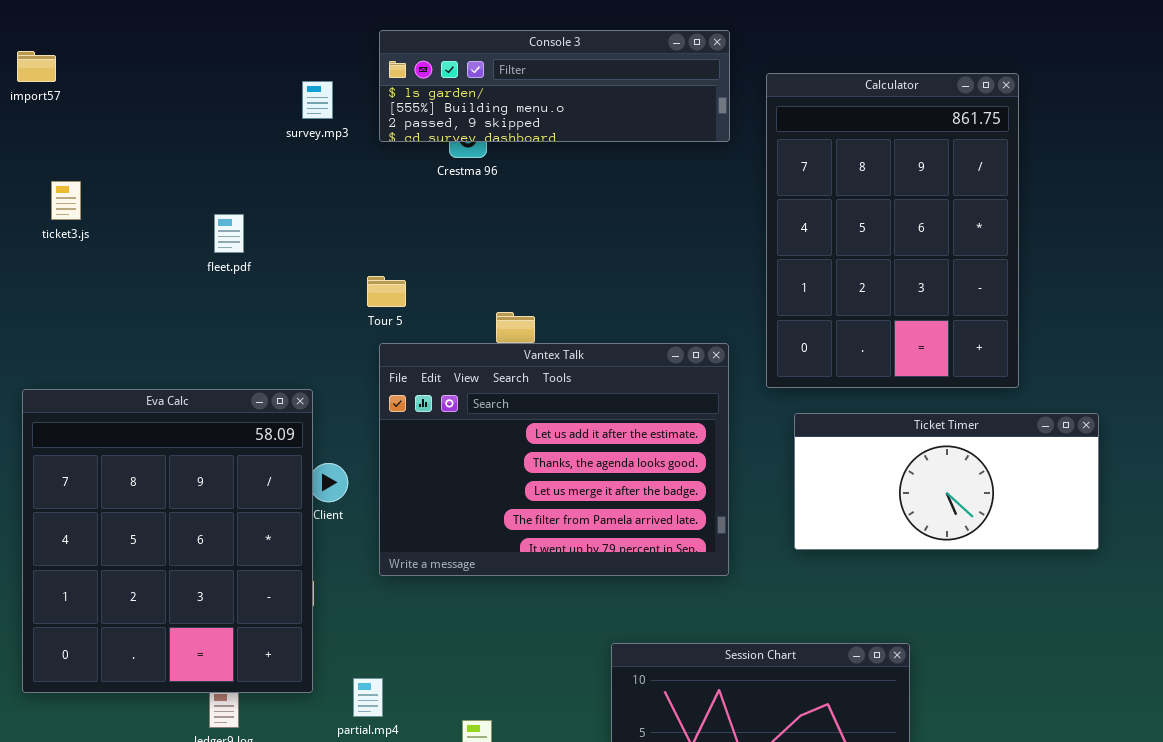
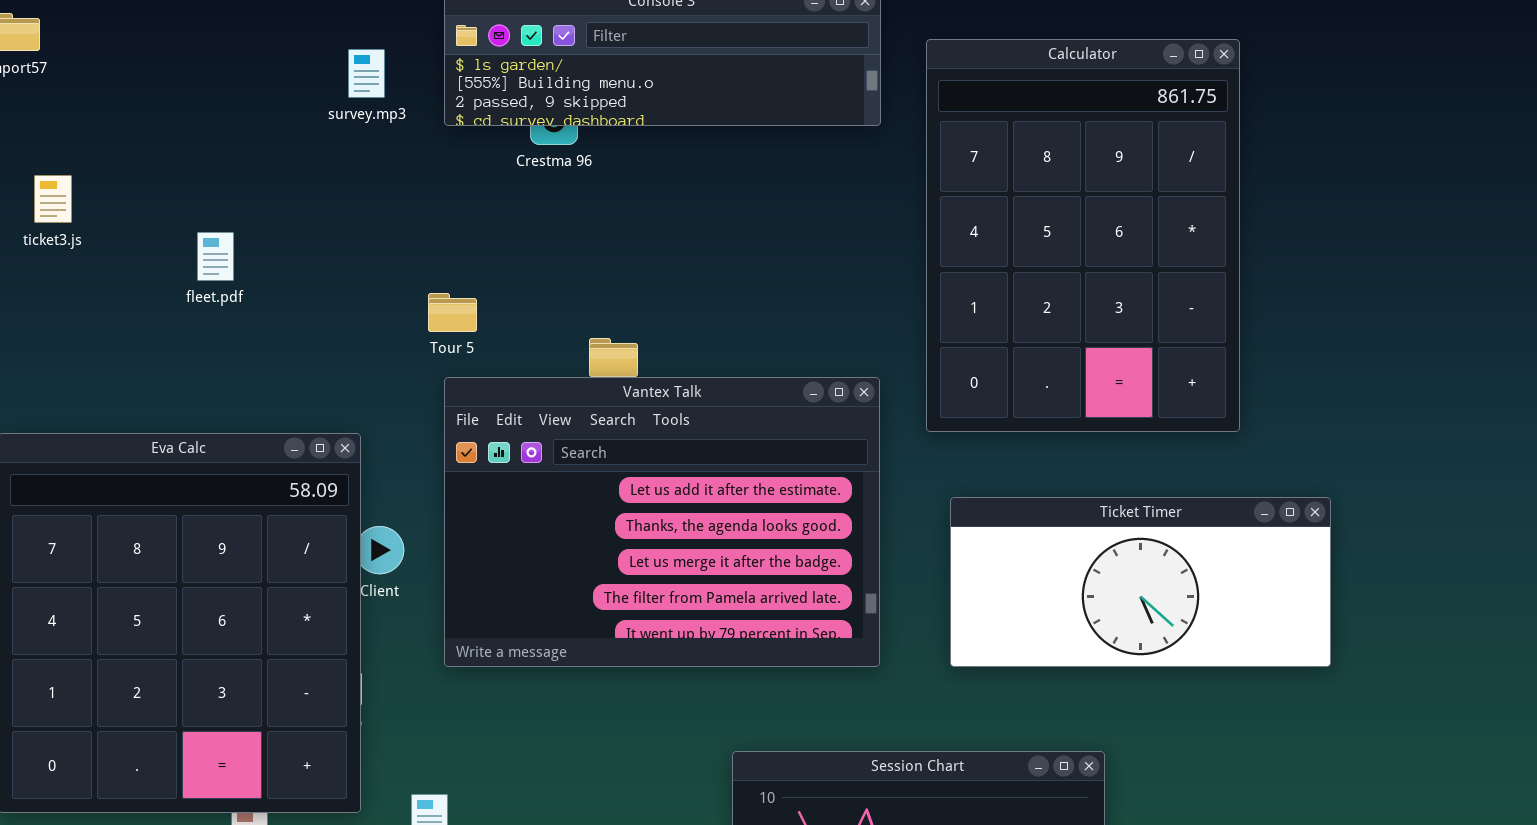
fleet.pdf: [214,214,244,253] -> [197,232,234,281], moved
Ticket Timer: [794,413,1099,550] -> [950,497,1331,667], moved

